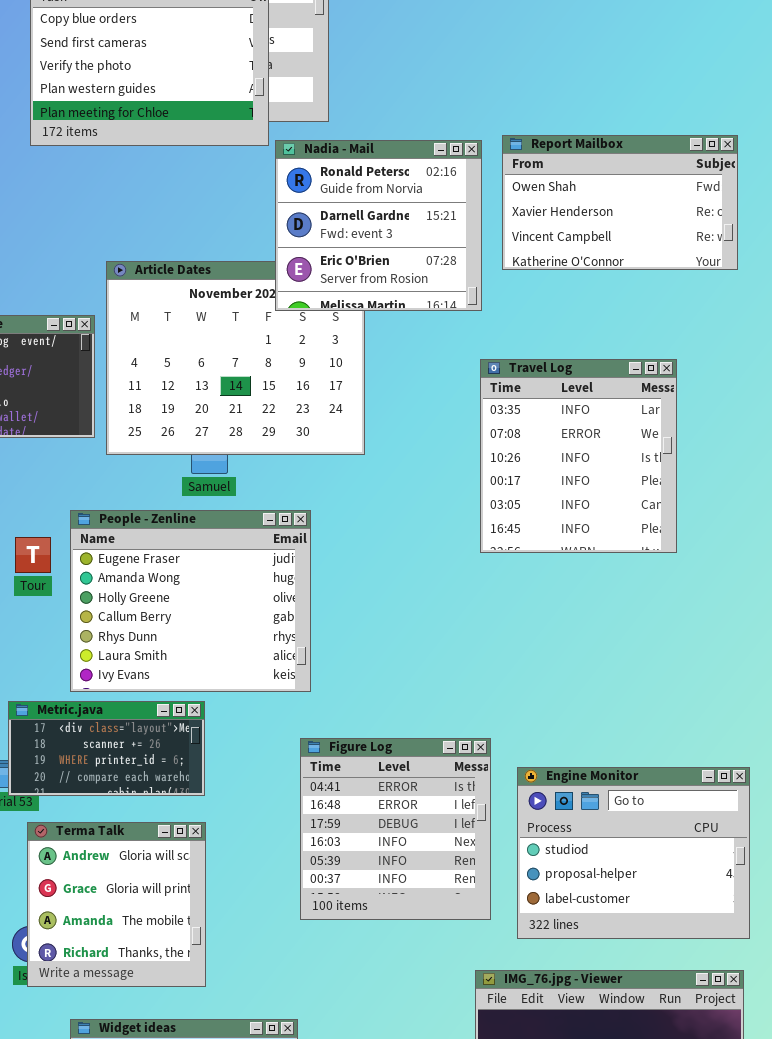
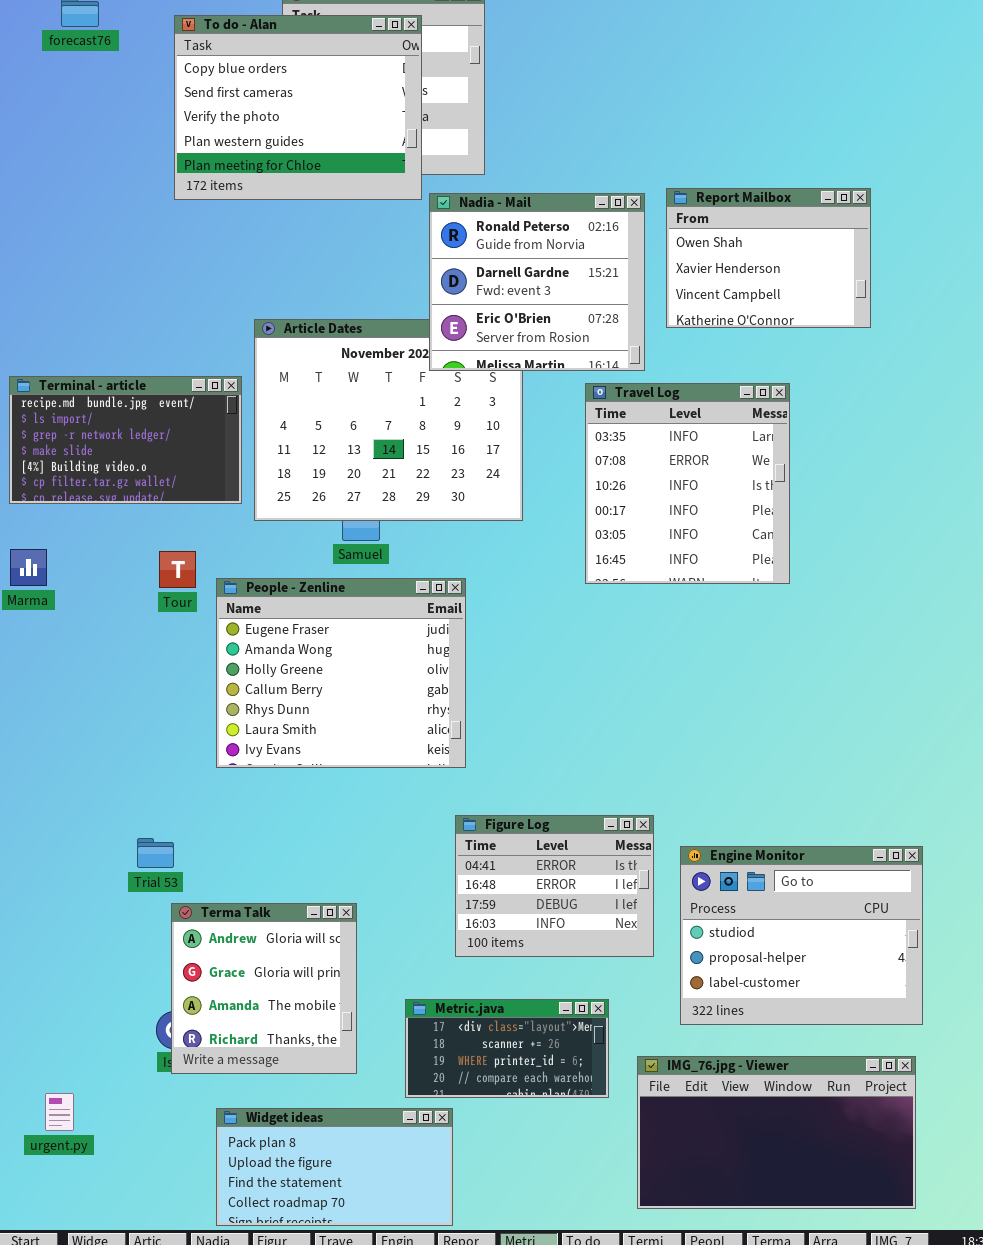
Report Mailbox: [502,135,738,270] -> [666,188,871,328], resized
Travel Log: [480,359,677,553] -> [585,383,790,584], moved
Tour: [15,537,51,573] -> [159,551,196,588], moved
Metric.java: [8,701,205,796] -> [405,999,609,1098], moved
Figure Log: [300,738,491,920] -> [455,815,654,957], resized

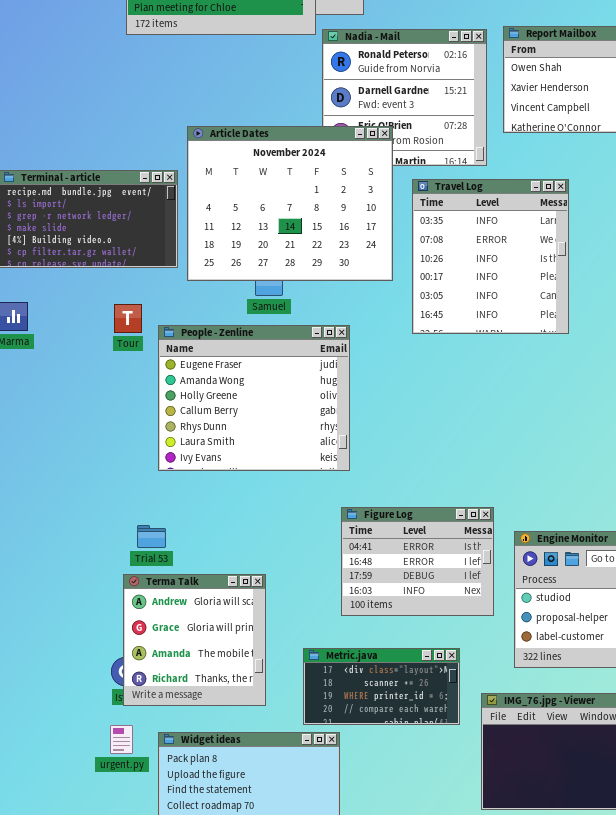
Article Dates: [254,319,523,521] -> [187,126,393,281], raised
Travel Log: [585,383,790,584] -> [412,179,569,334], moved
Trial 53: [137,838,174,868] -> [137,525,166,548], moved
urgent.py: [45,1093,74,1131] -> [110,725,133,754], moved

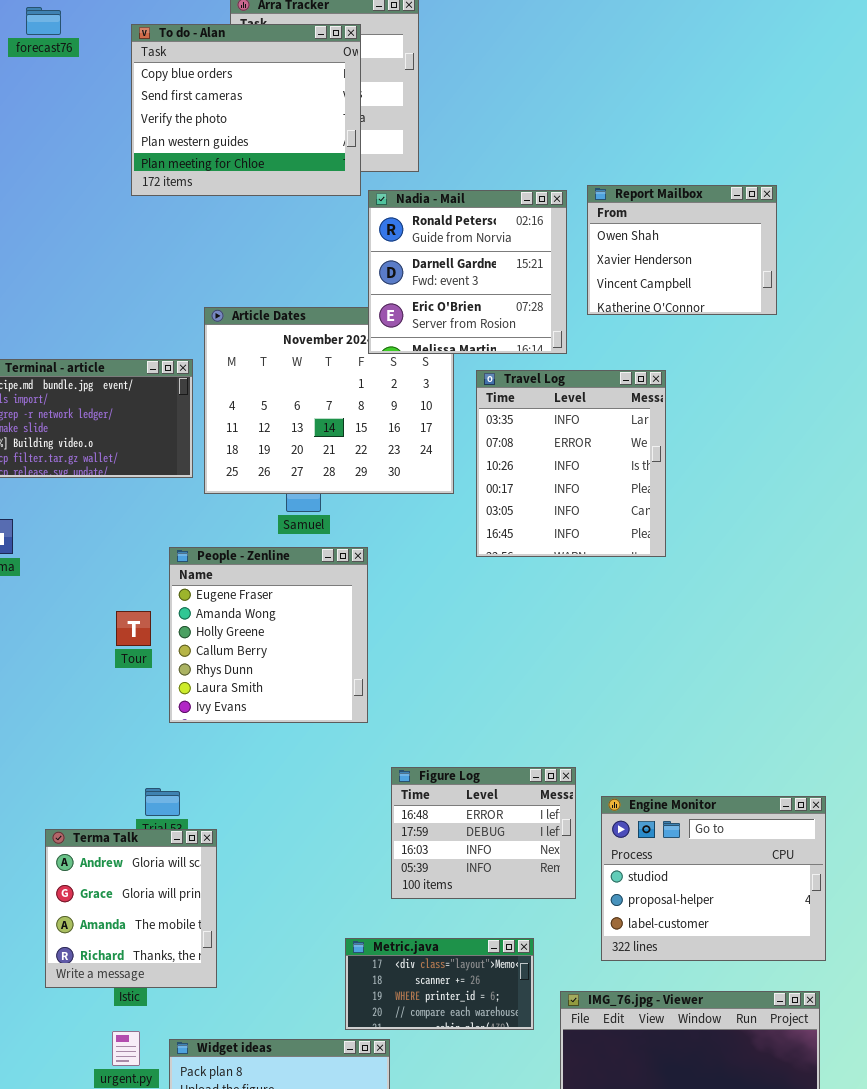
Nadia - Mail: [322,29,487,166] -> [368,190,567,354], raised
Tour: [114,304,142,333] -> [116,611,151,646], moved
People - Zenline: [158,325,350,471] -> [169,547,368,723], resized
Figure Log: [341,507,494,616] -> [391,767,576,899], scrolled down 1 row
Terma Talk: [123,574,266,706] -> [45,829,217,988], moved

